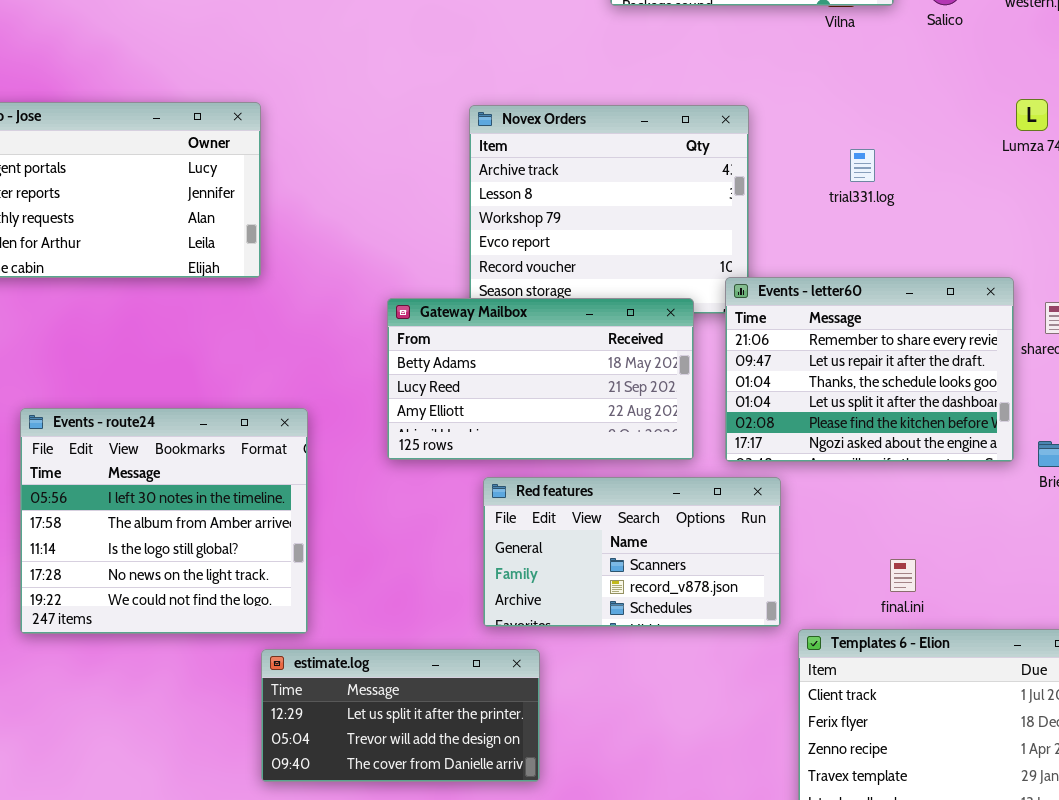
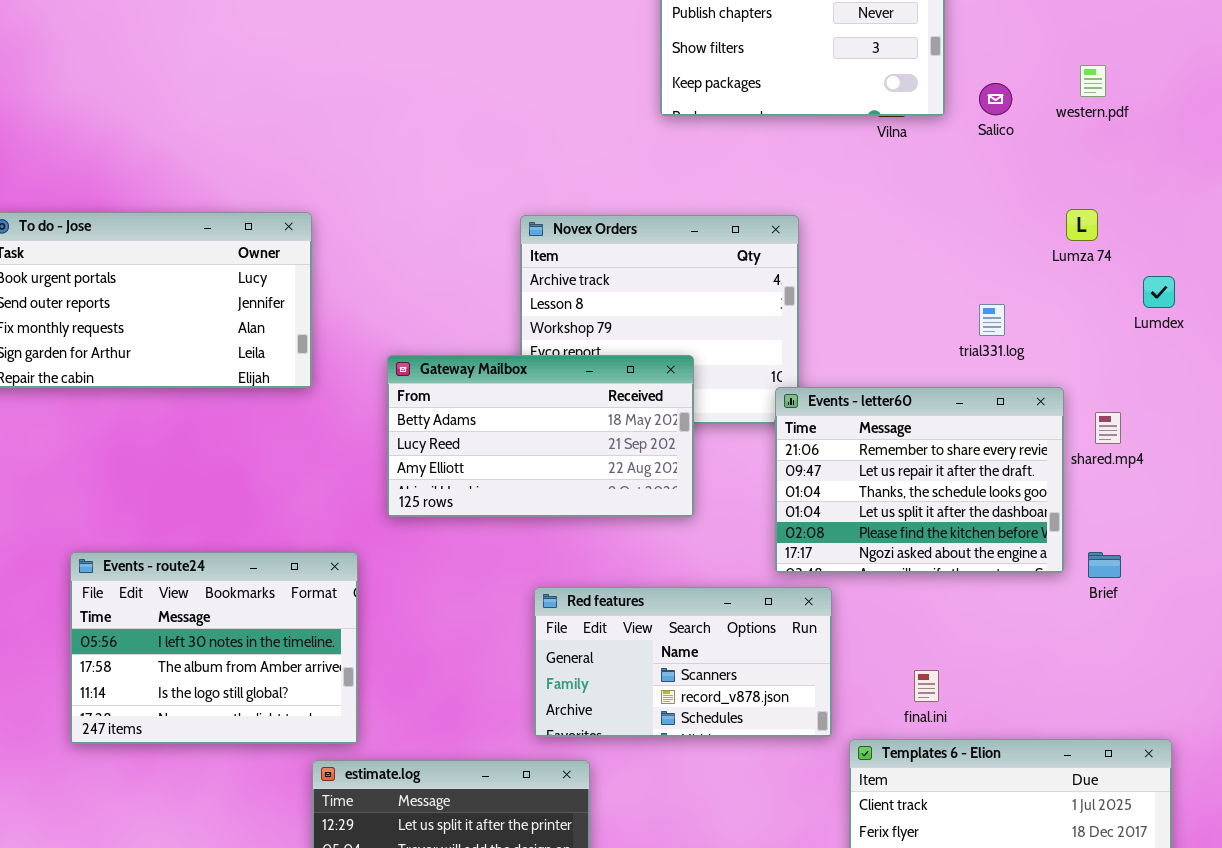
trial331.log: [850,149,875,182] -> [979,304,1005,336], moved
Gateway Mailbox: [387,298,694,460] -> [387,355,694,517], moved
Events - route24: [20,408,308,634] -> [70,552,358,744], resized
final.ini: [890,559,916,592] -> [914,670,939,702], moved

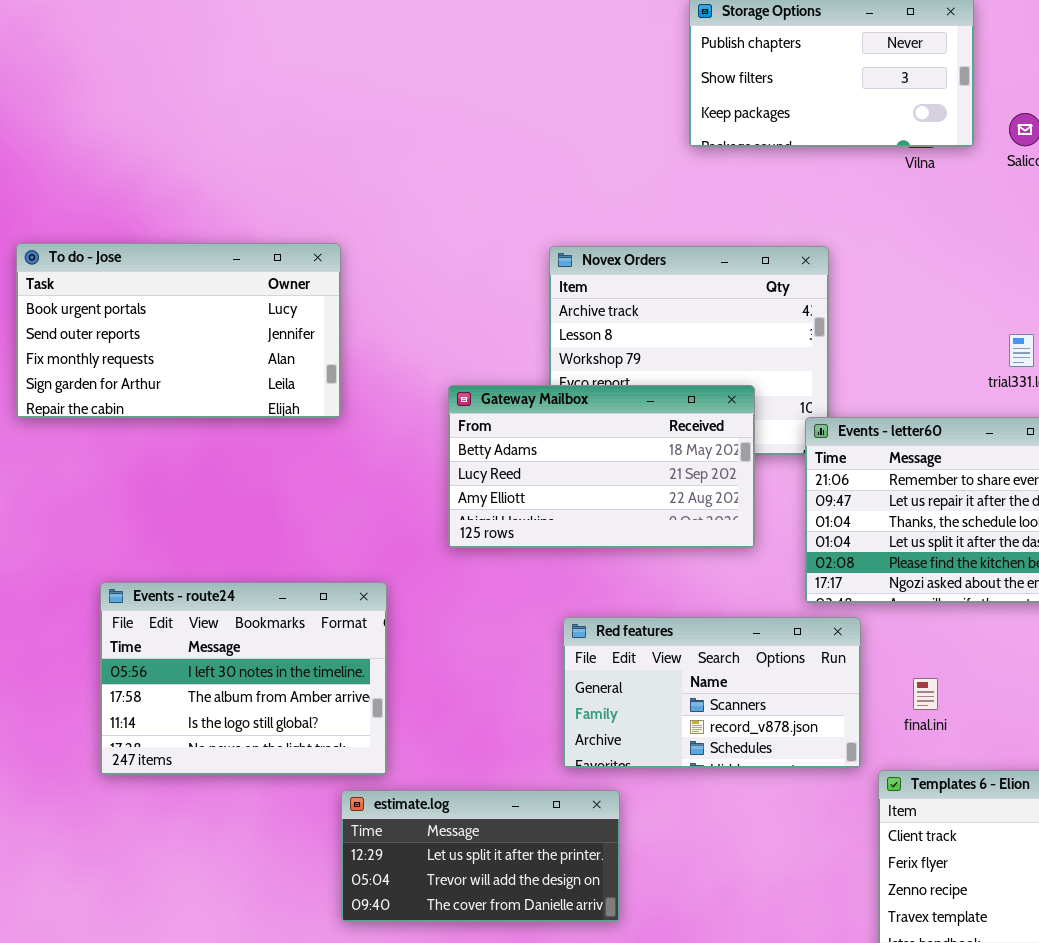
Gateway Mailbox: [387,355,694,517] -> [448,385,755,548], moved
final.ini: [914,670,939,702] -> [913,678,938,710], moved

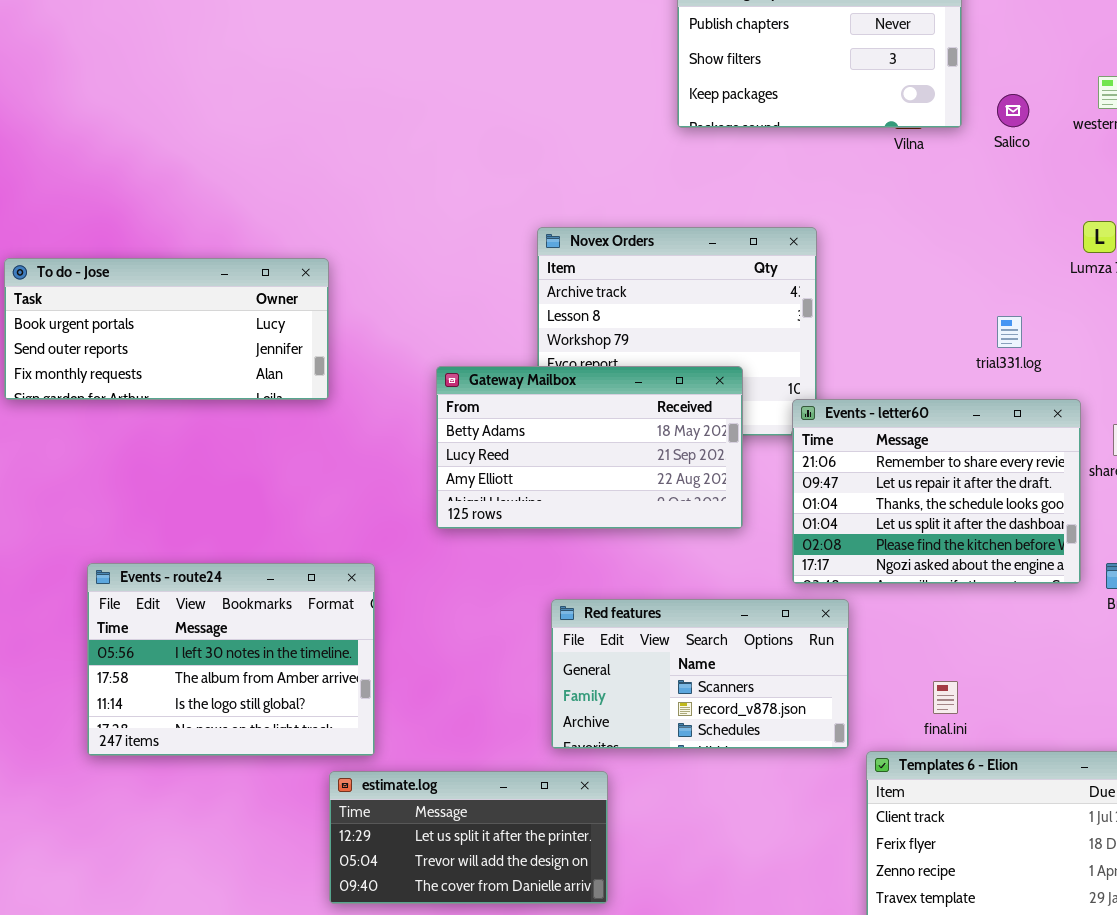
To do - Jose: [16,243,341,418] -> [4,258,329,400], resized
final.ini: [913,678,938,710] -> [933,681,958,714], moved

